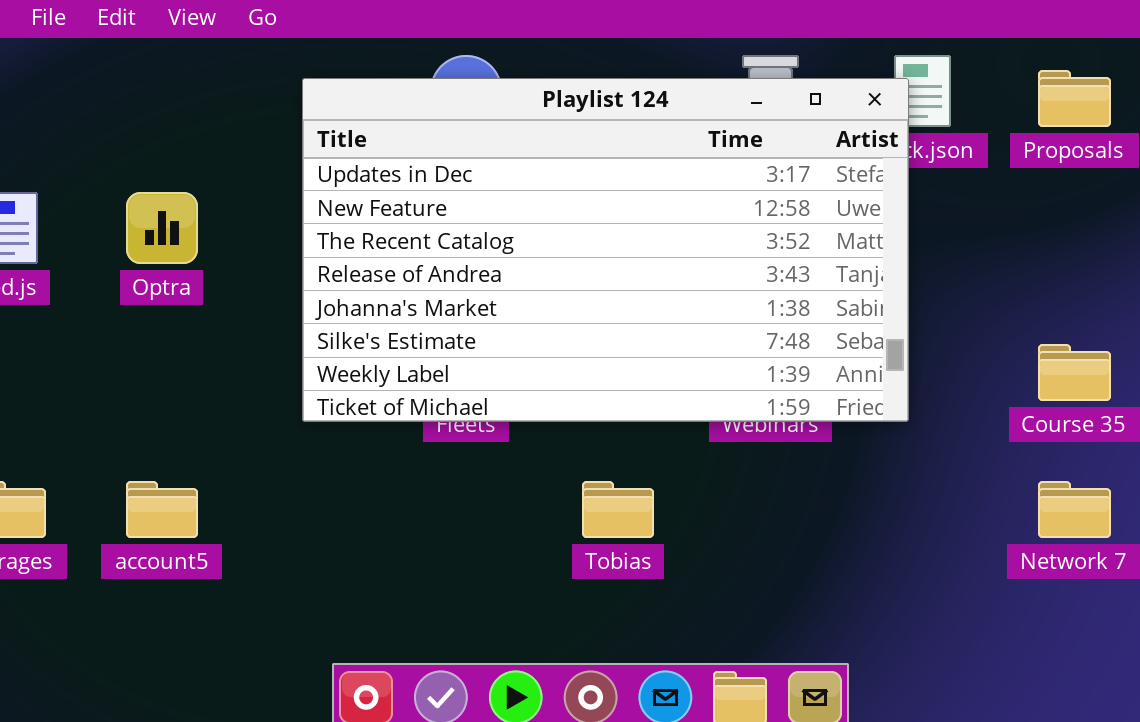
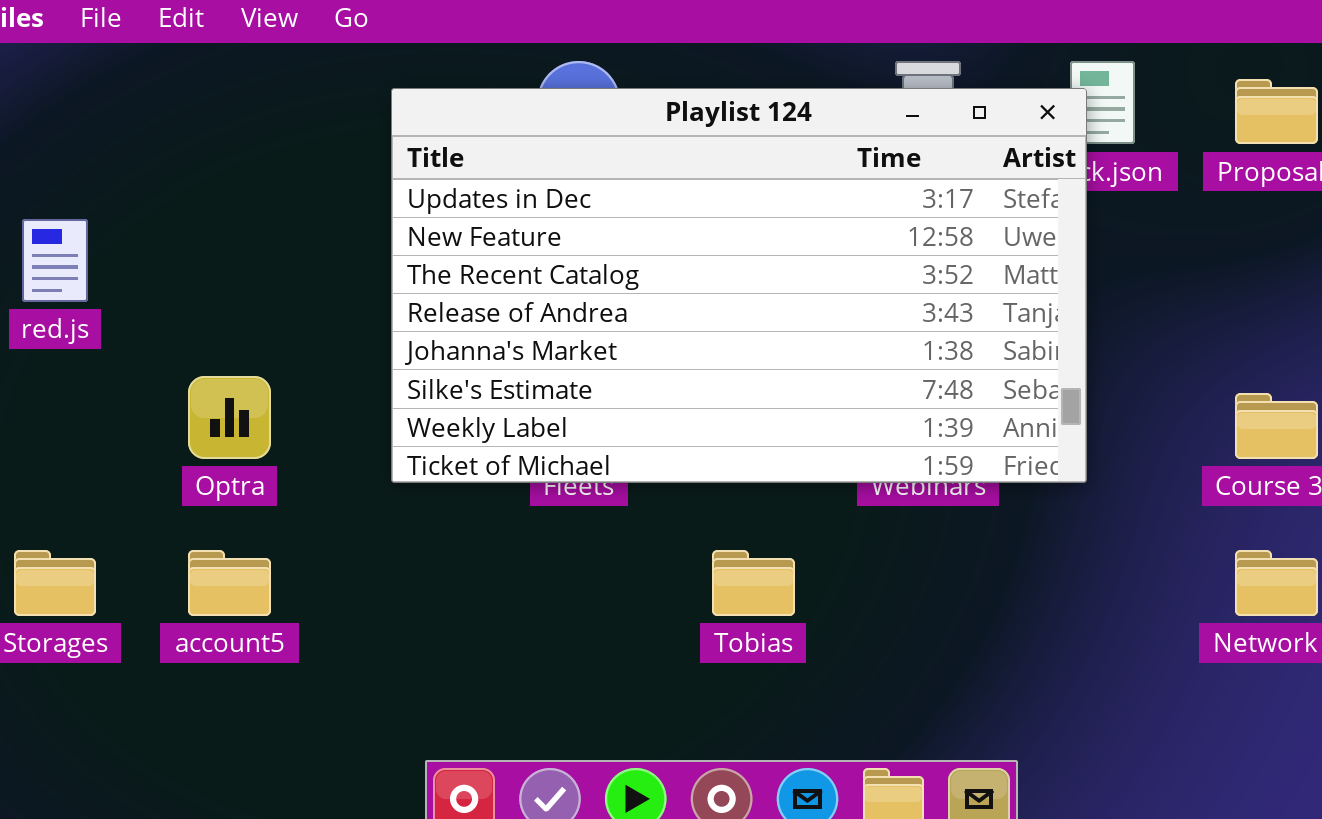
Optra: [126,192,198,264] -> [188,376,271,459], moved

